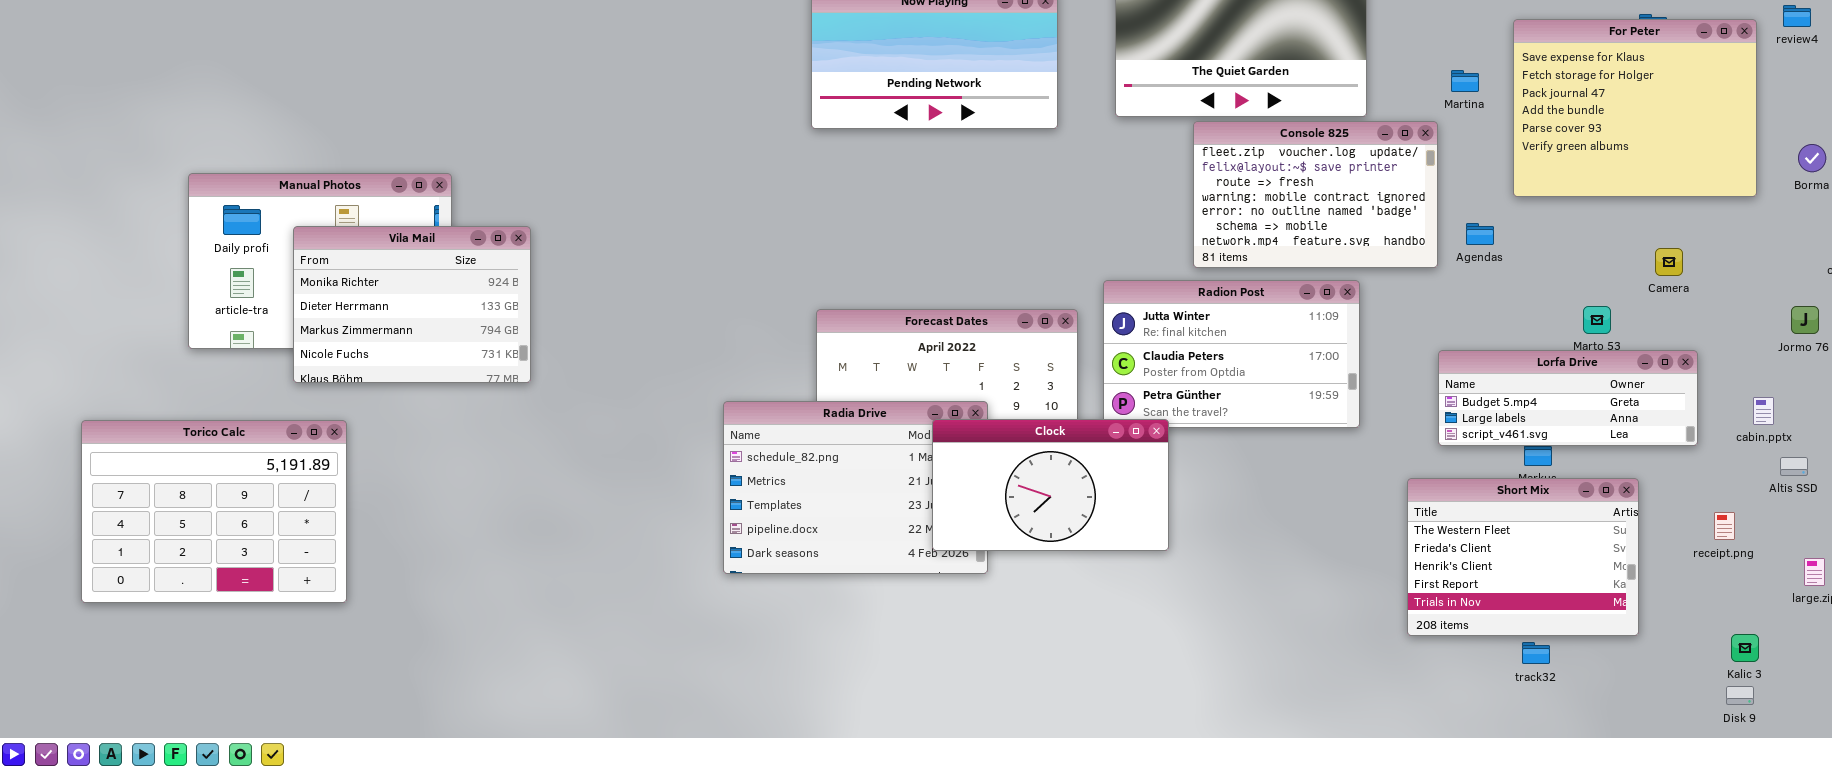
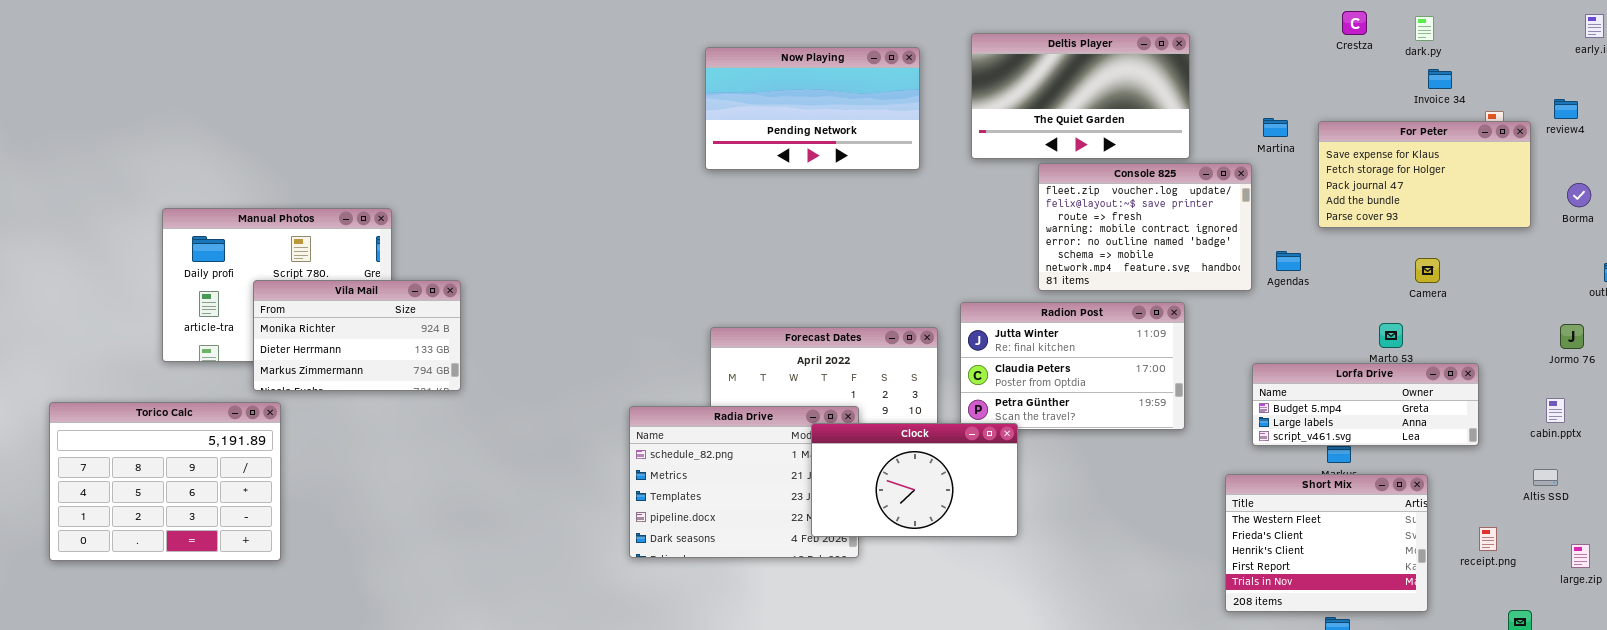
review4: [1783,5,1811,27] -> [1554,99,1578,119], moved
For Peter: [1513,19,1757,197] -> [1318,121,1531,228], resized
Vila Mail: [293,226,531,383] -> [253,280,461,391], resized
Camera: [1655,248,1683,276] -> [1415,258,1440,283], moved
cabin.pptx: [1753,397,1774,425] -> [1546,398,1565,423], moved
Torico Calc: [81,420,347,603] -> [49,402,281,561], moved
Altis SSD: [1780,457,1808,476] -> [1533,469,1558,486], moved
receipt.png: [1714,512,1735,540] -> [1479,527,1497,551], moved

